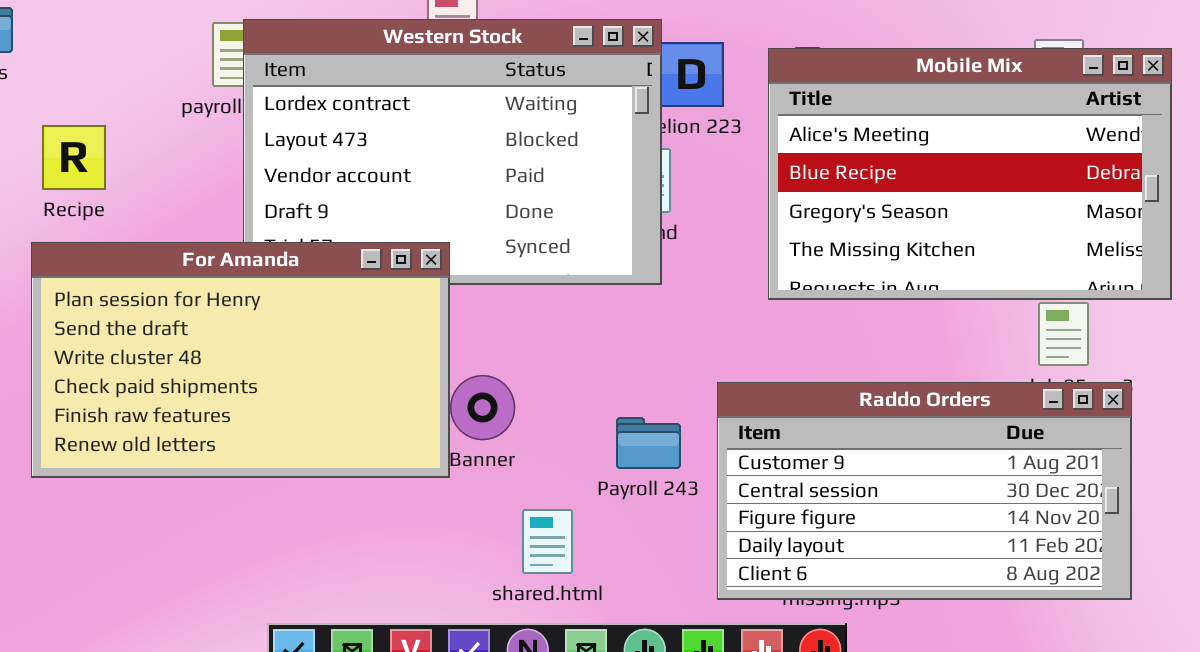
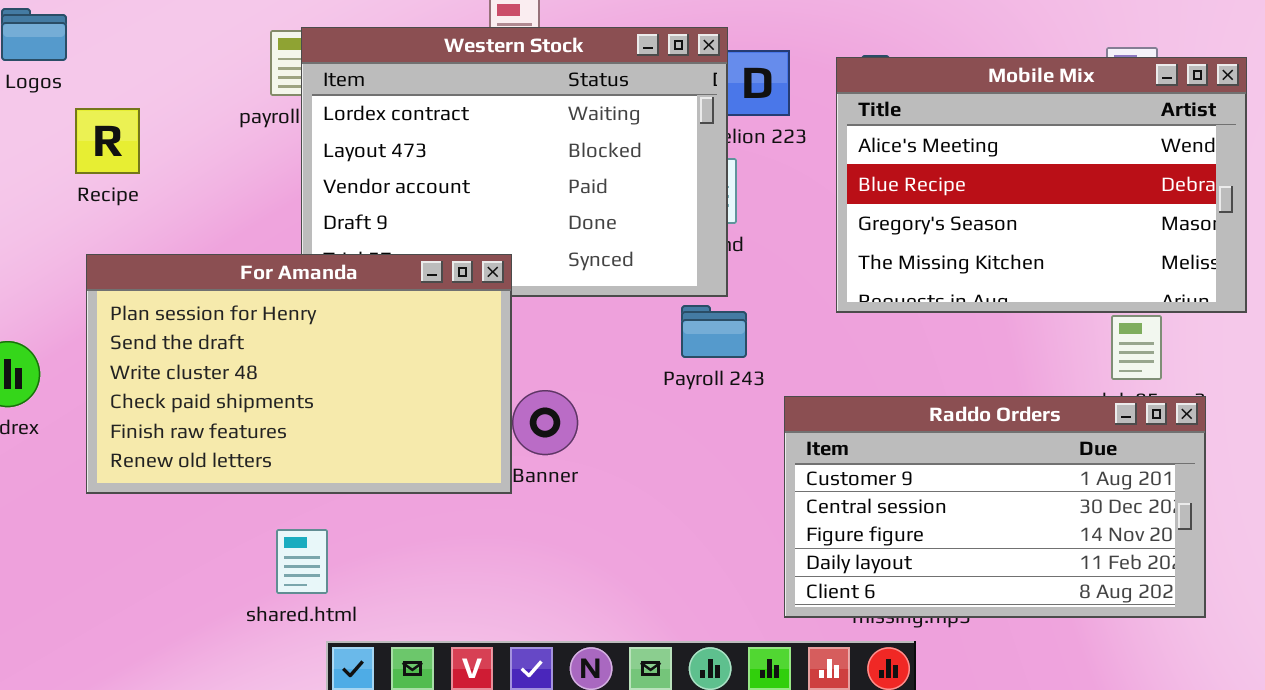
Recipe: [42,125,106,190] -> [75,108,140,174], moved
Payroll 243: [616,417,681,469] -> [681,305,747,358], moved
shared.html: [522,509,573,574] -> [276,529,328,594], moved

